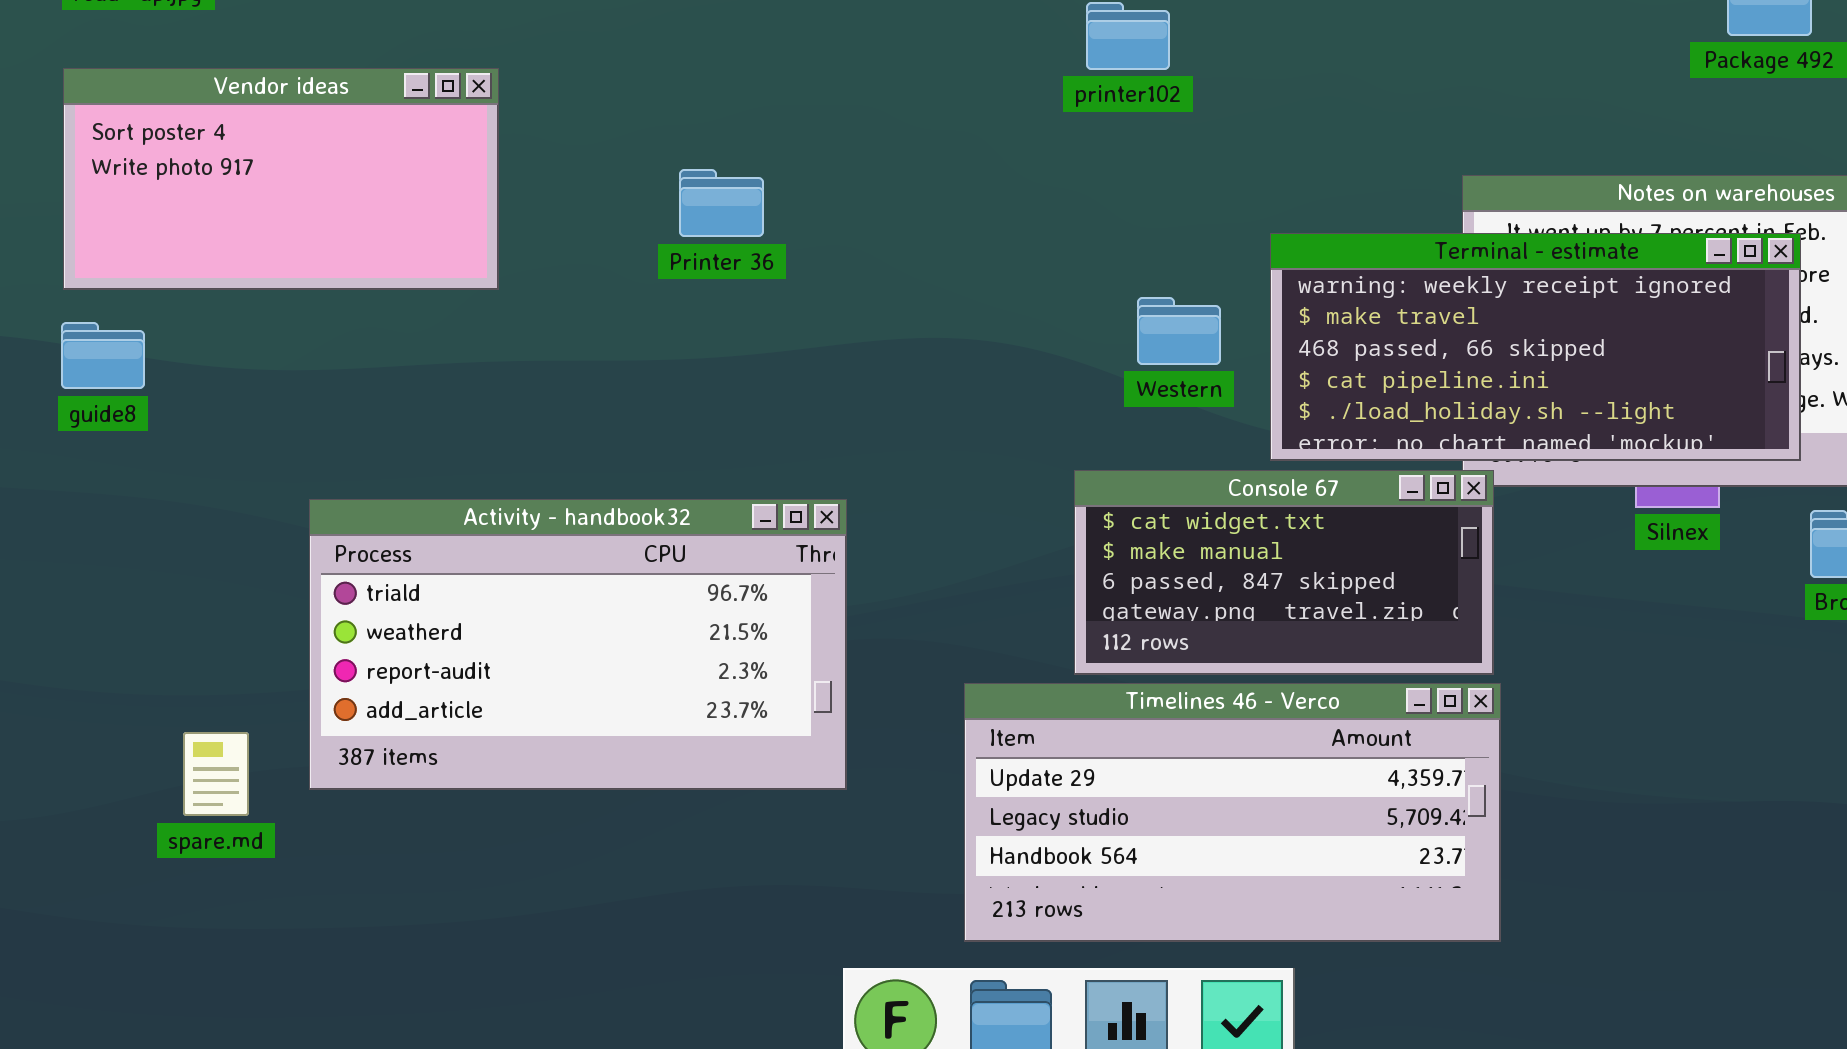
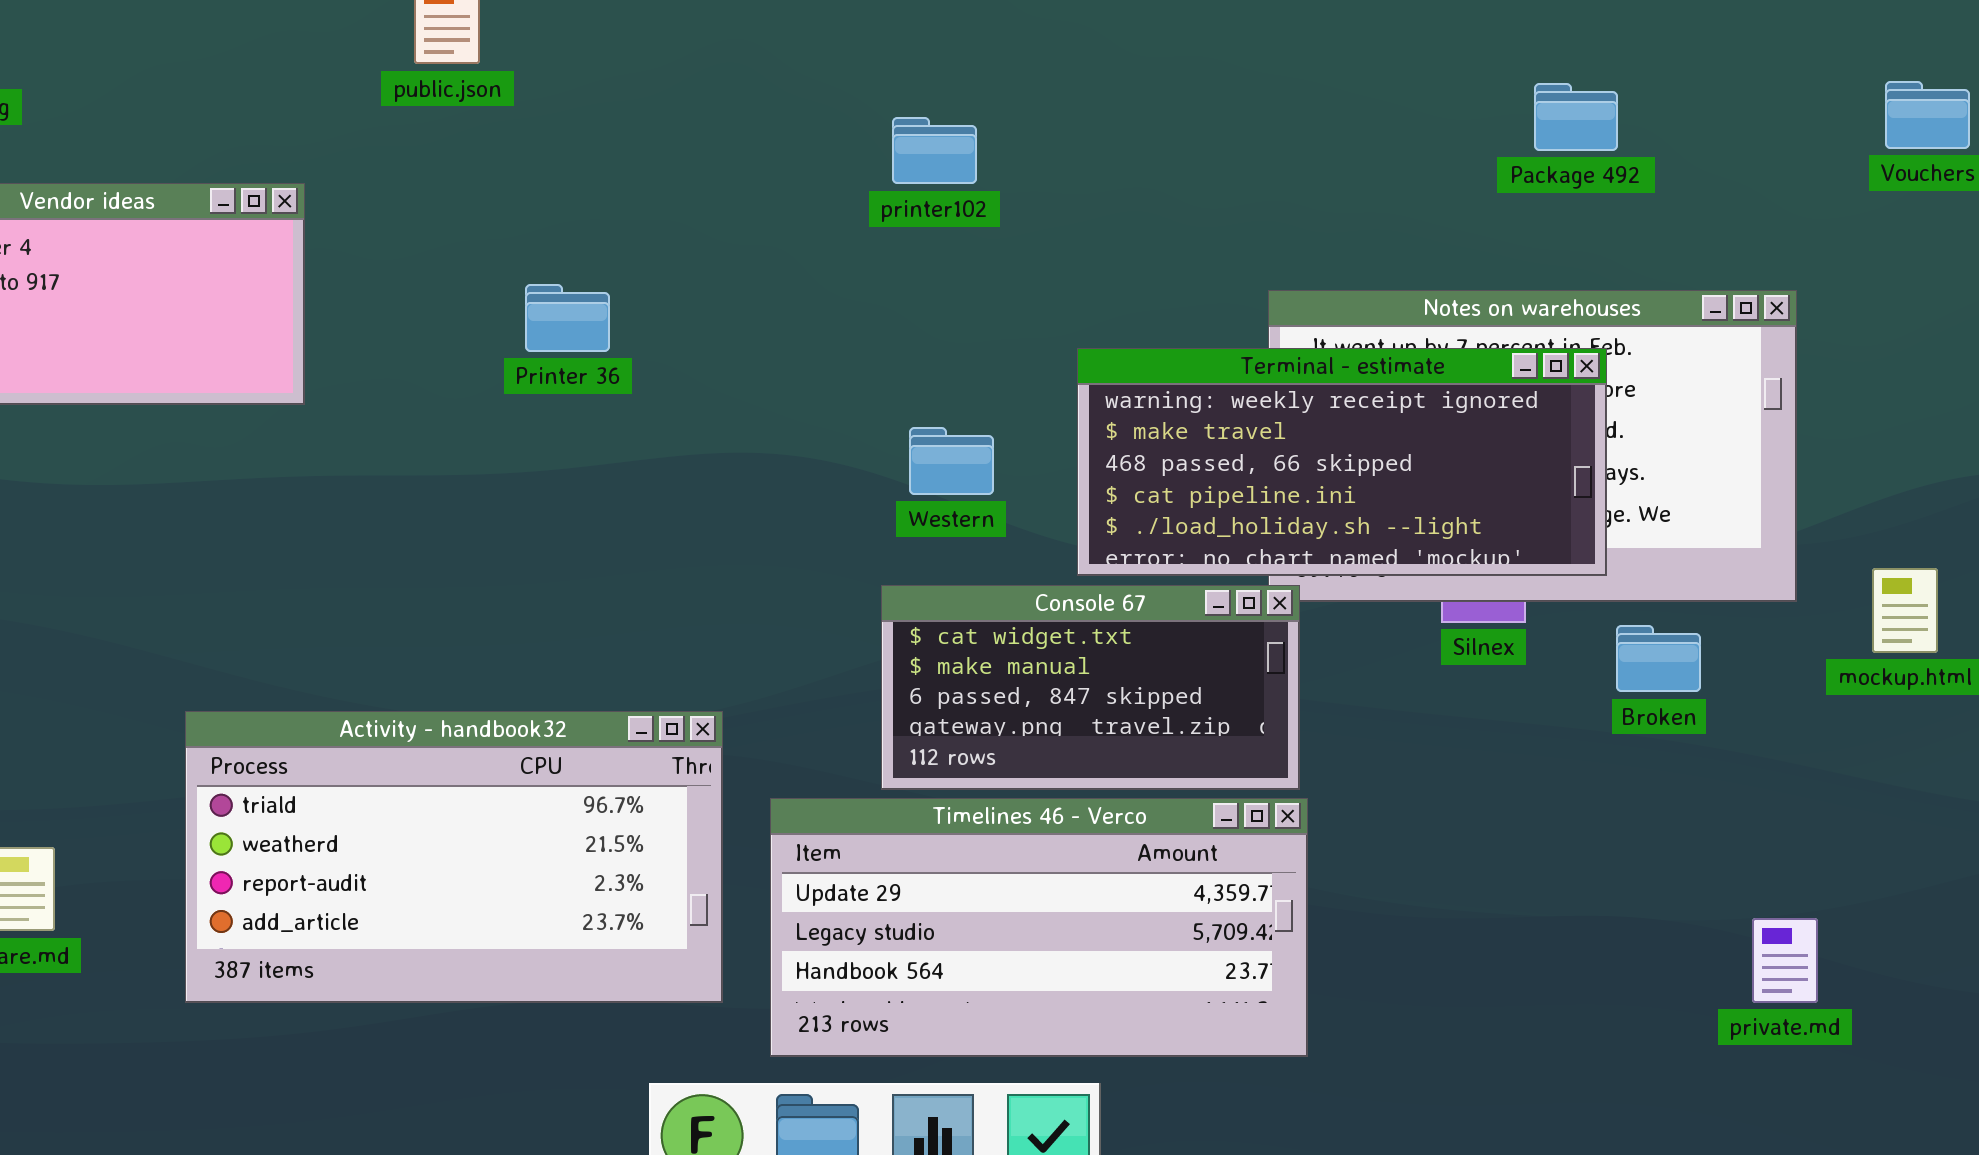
Printer 36: [679,169,764,237] -> [525,284,610,352], moved
Western: [1137,297,1221,365] -> [909,427,994,495], moved
Activity - handbook32: [309,499,847,790] -> [185,711,723,1003], moved

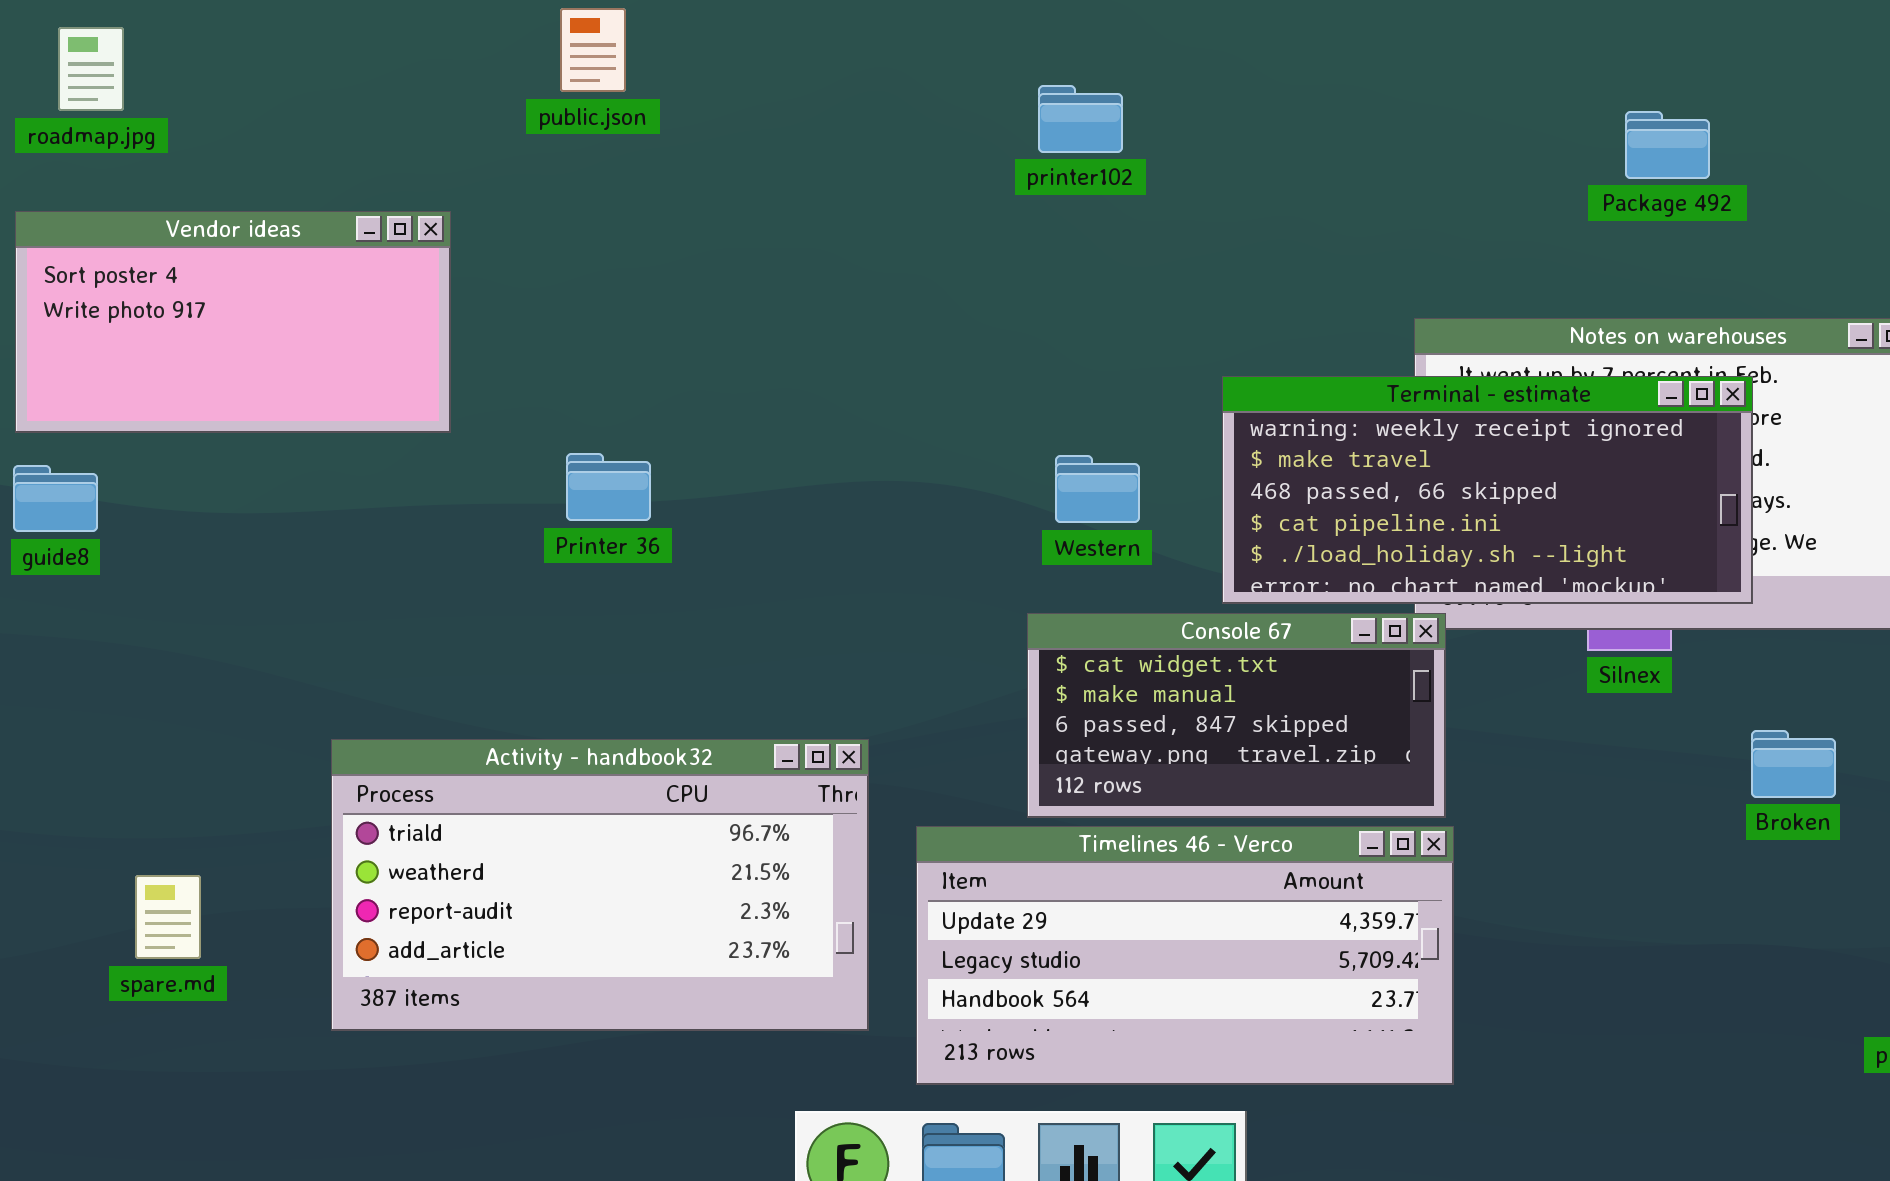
Package 492: [1534,83,1618,151] -> [1625,111,1710,179], moved
printer102: [892,117,977,184] -> [1038,85,1123,153], moved
Printer 36: [525,284,610,352] -> [566,453,651,521], moved
Broken: [1616,625,1701,692] -> [1751,730,1836,798], moved

